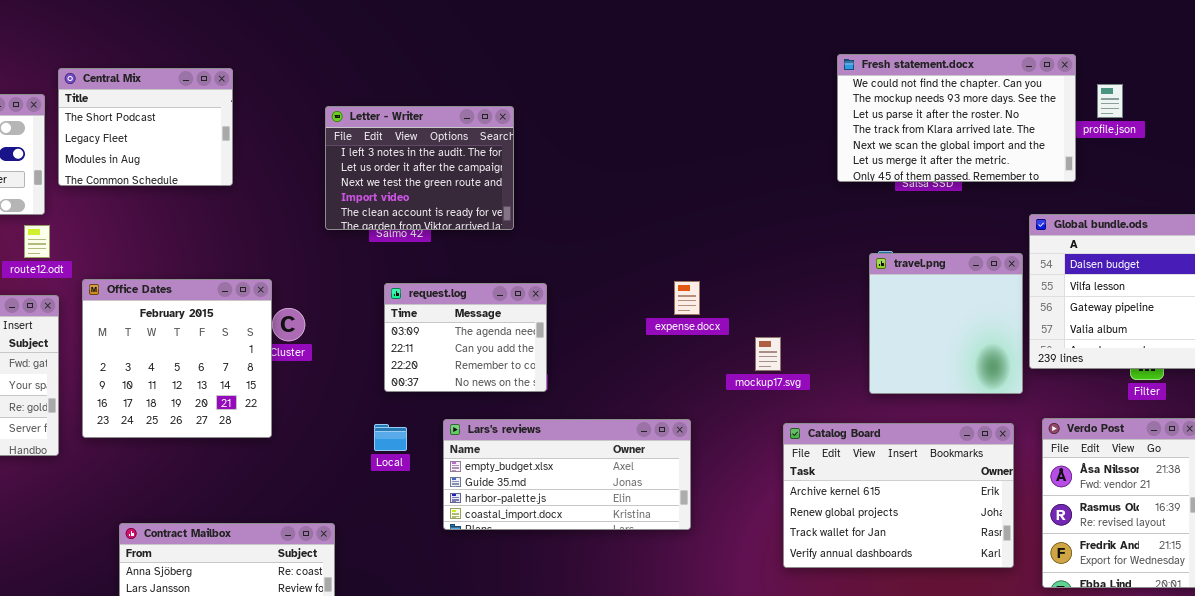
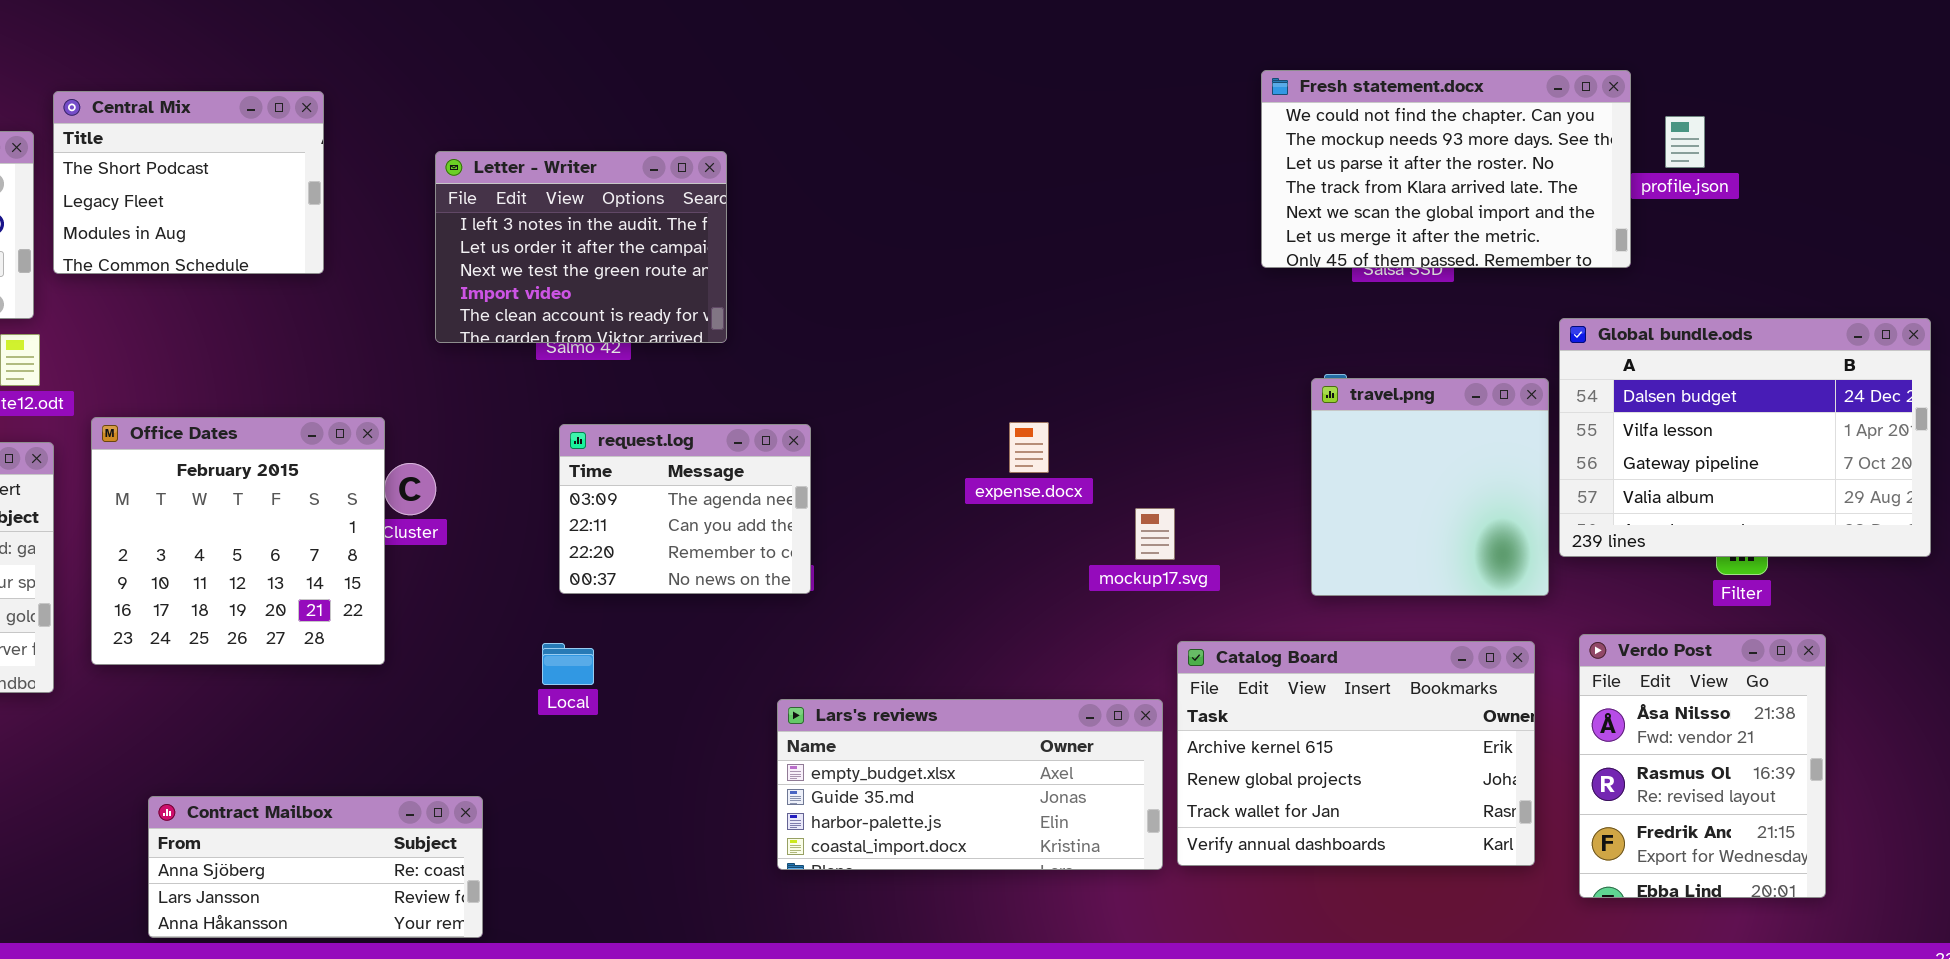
Letter - Writer: [325,106,514,230] -> [435,151,727,343], moved
Lars's reviews: [443,419,691,530] -> [777,699,1163,870], moved

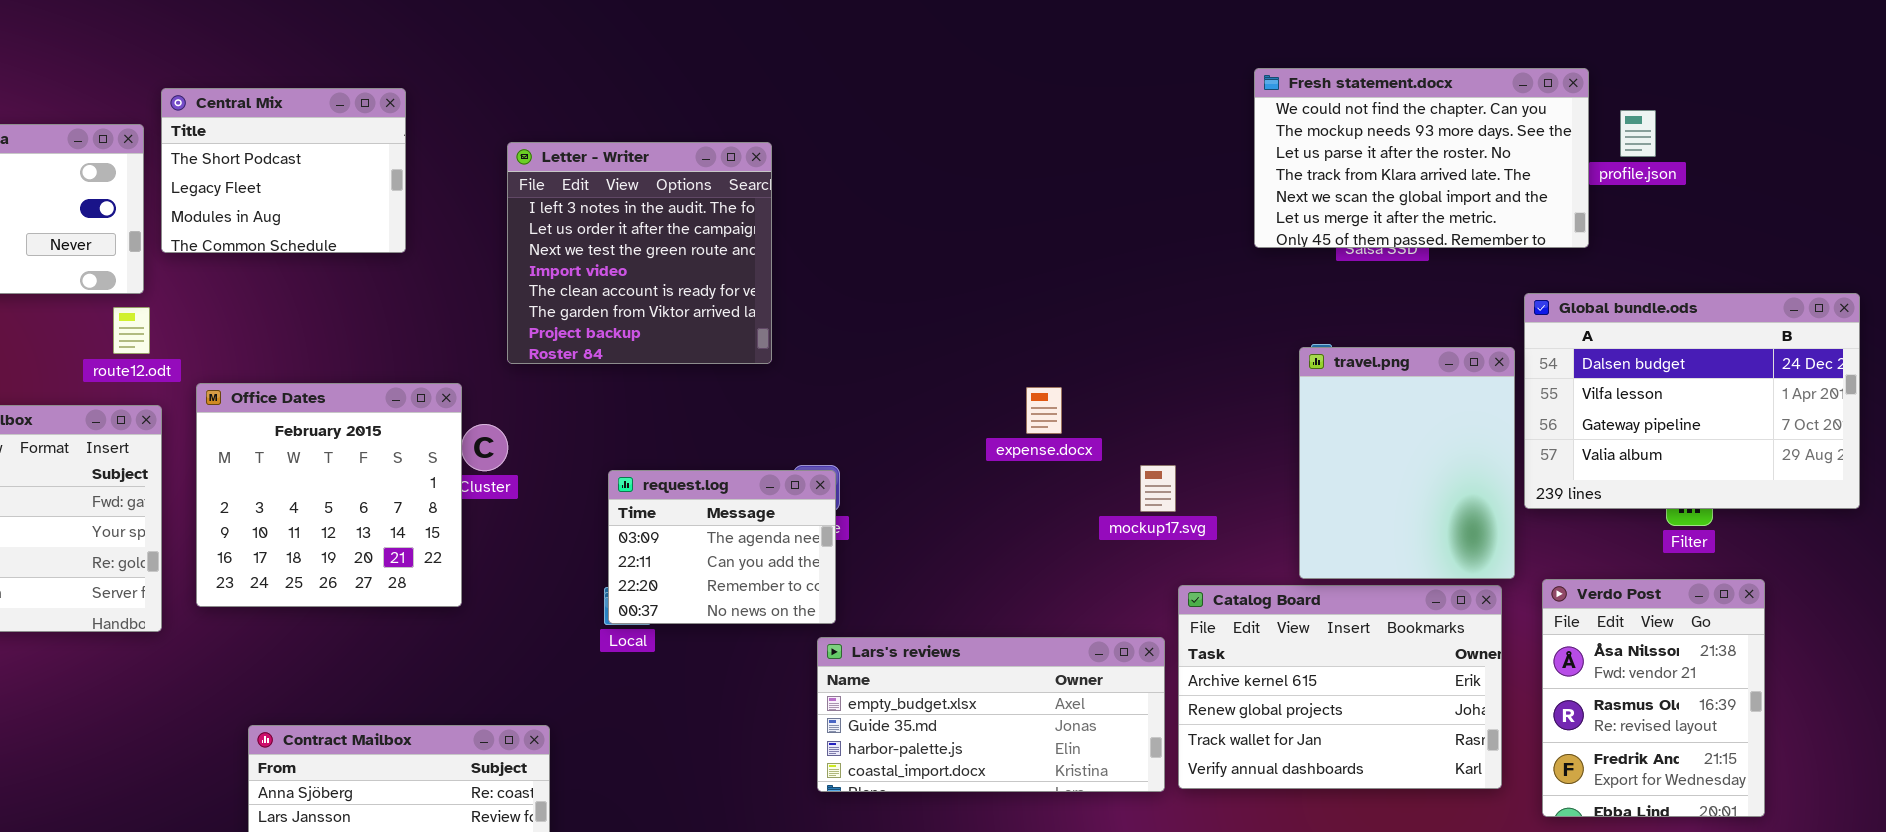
Letter - Writer: [435,151,727,343] -> [507,142,772,364], resized
travel.png: [1311,378,1549,596] -> [1299,347,1515,579], resized
request.log: [559,424,811,594] -> [608,470,836,624], moved

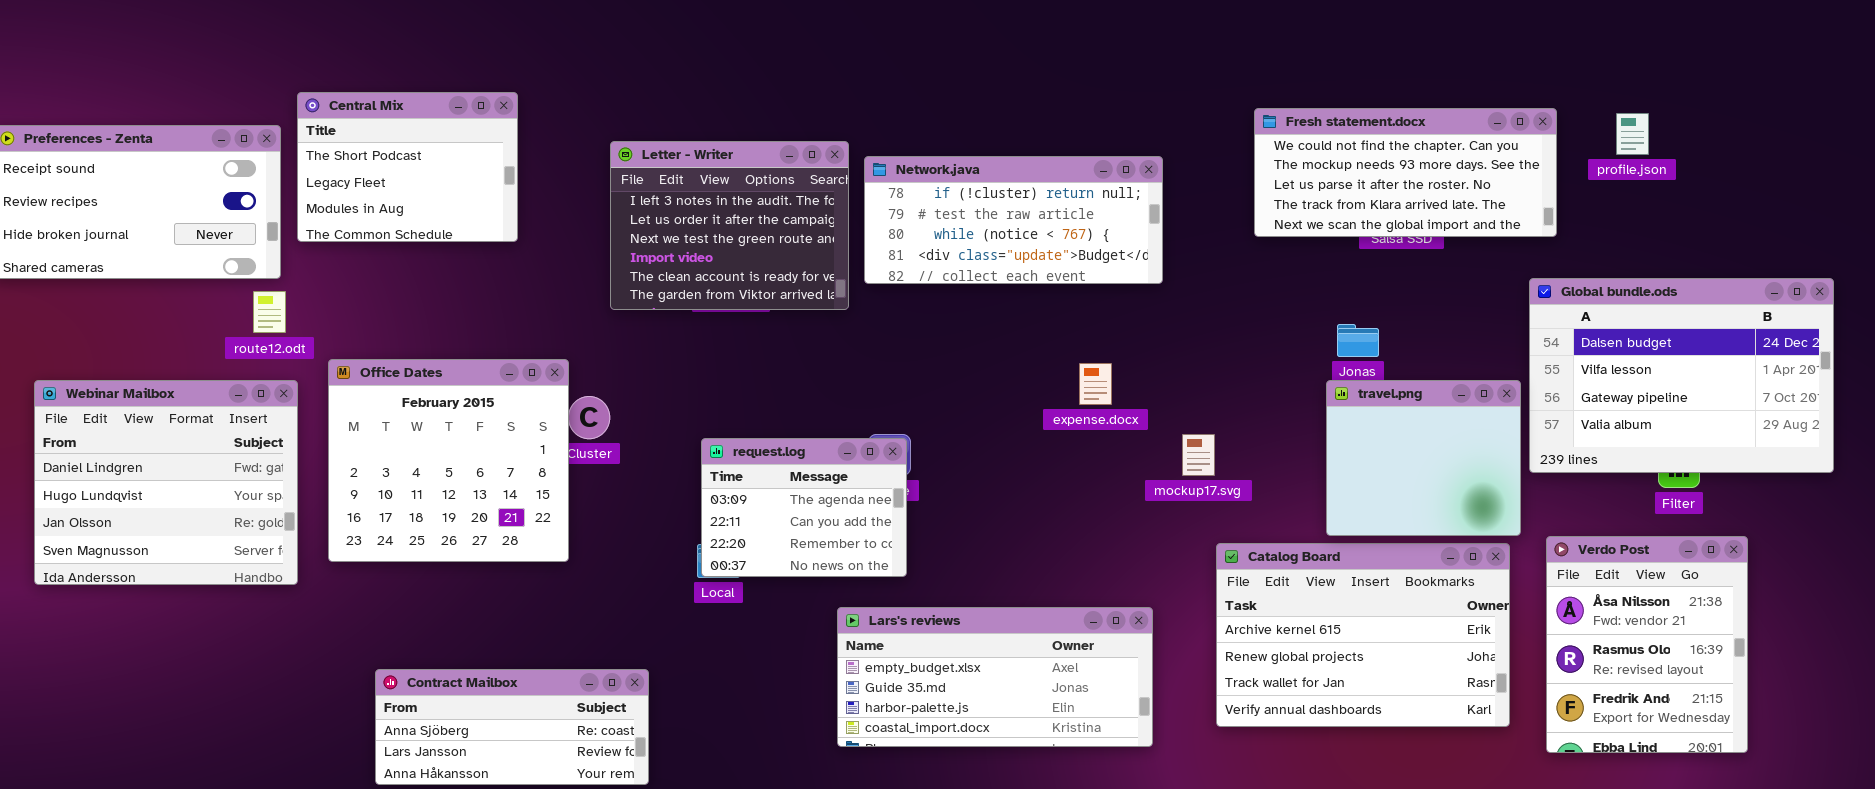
Fresh statement.docx: [1254,68,1589,248] -> [1254,108,1557,237], moved, resized
Letter - Writer: [507,142,772,364] -> [610,141,849,310], resized
Network.java: none -> [864,156,1163,284], opened
travel.png: [1299,347,1515,579] -> [1326,380,1521,536], resized
Lars's reviews: [817,637,1165,792] -> [837,607,1153,747], moved

